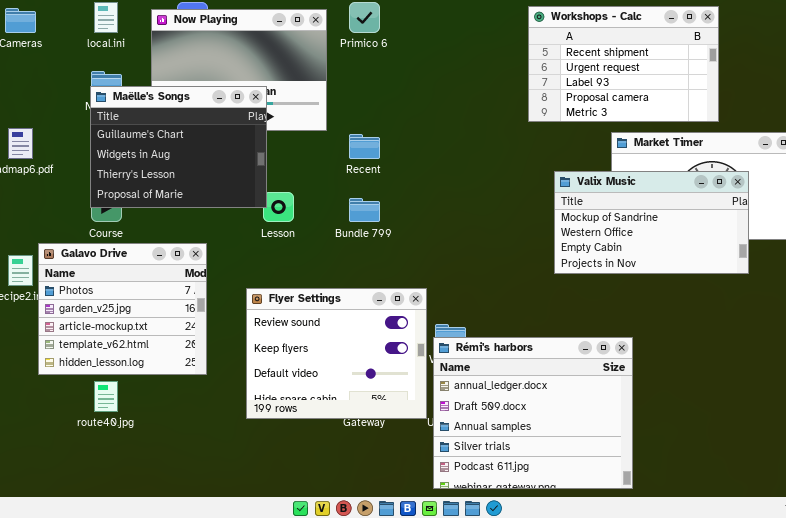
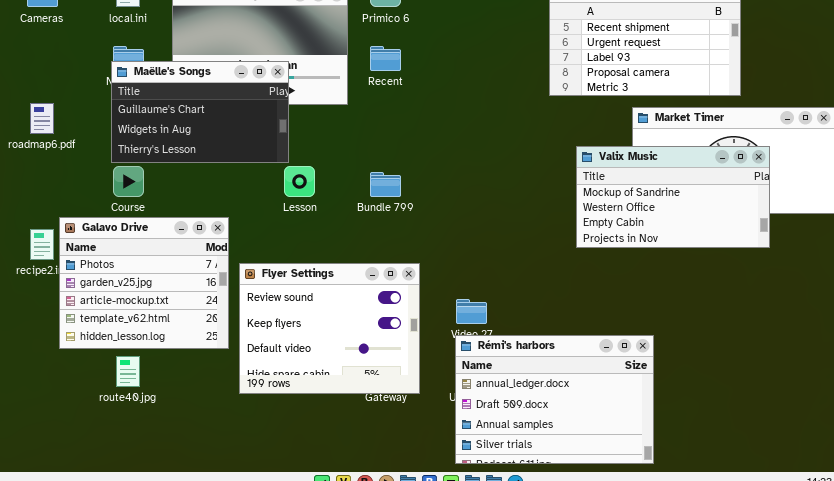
Maëlle's Songs: [90,86,267,208] -> [111,61,289,163], resized
Recent: [349,134,380,159] -> [370,46,401,71], moved
Flyer Settings: [246,288,427,419] -> [239,263,420,394], moved
Rémi's harbors: [433,337,633,489] -> [455,335,654,464], resized

